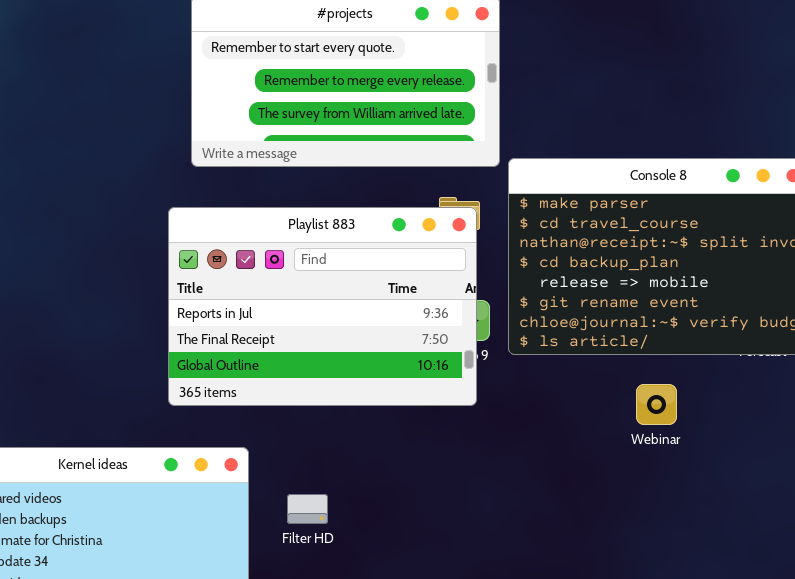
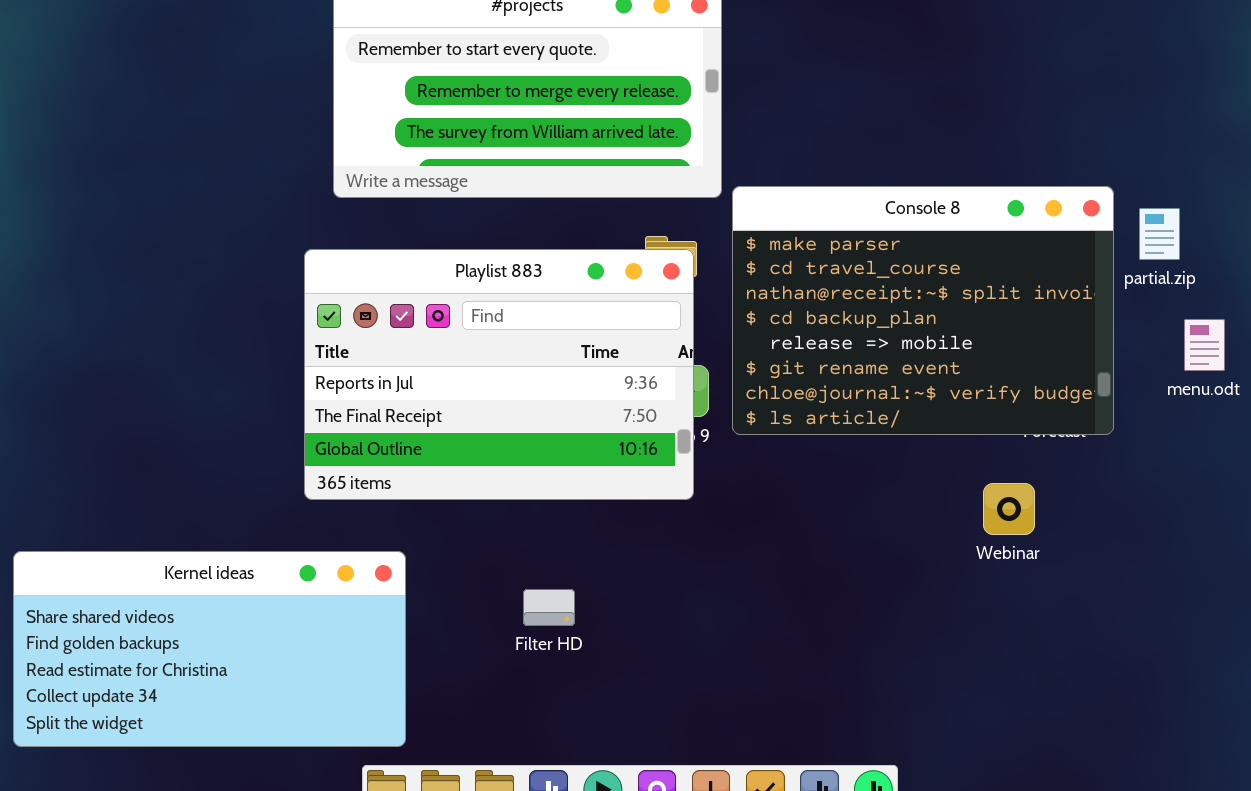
Webinar: [636,384,677,425] -> [983,483,1035,535], moved
Filter HD: [287,494,328,524] -> [523,589,575,626], moved

